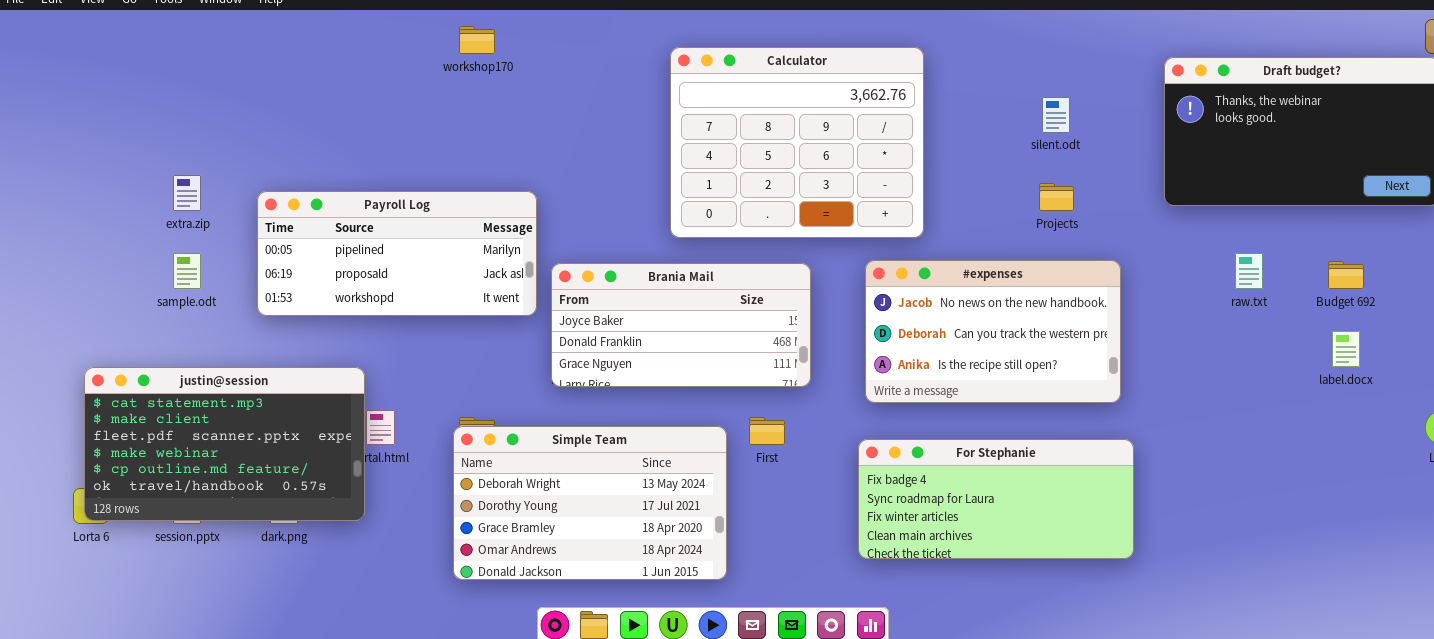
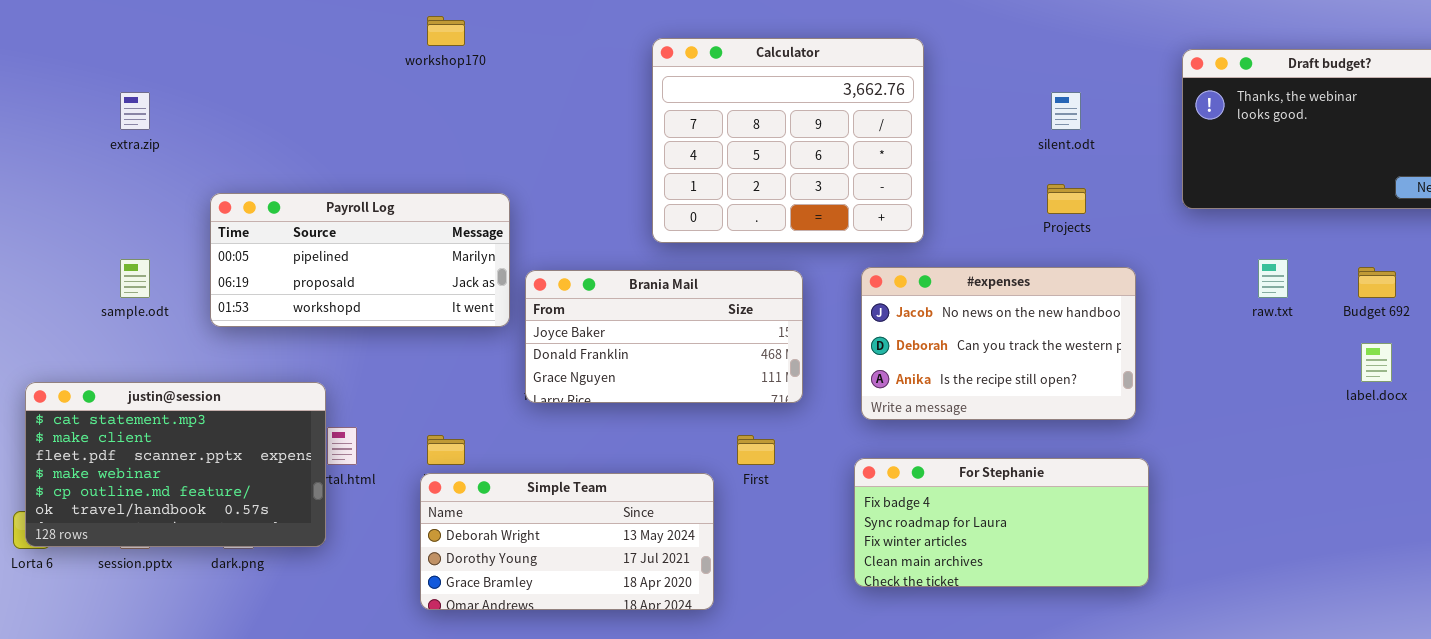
extra.zip: [173,175,201,211] -> [120,92,150,130], moved
Simple Team: [453,426,727,580] -> [420,473,714,610], resized

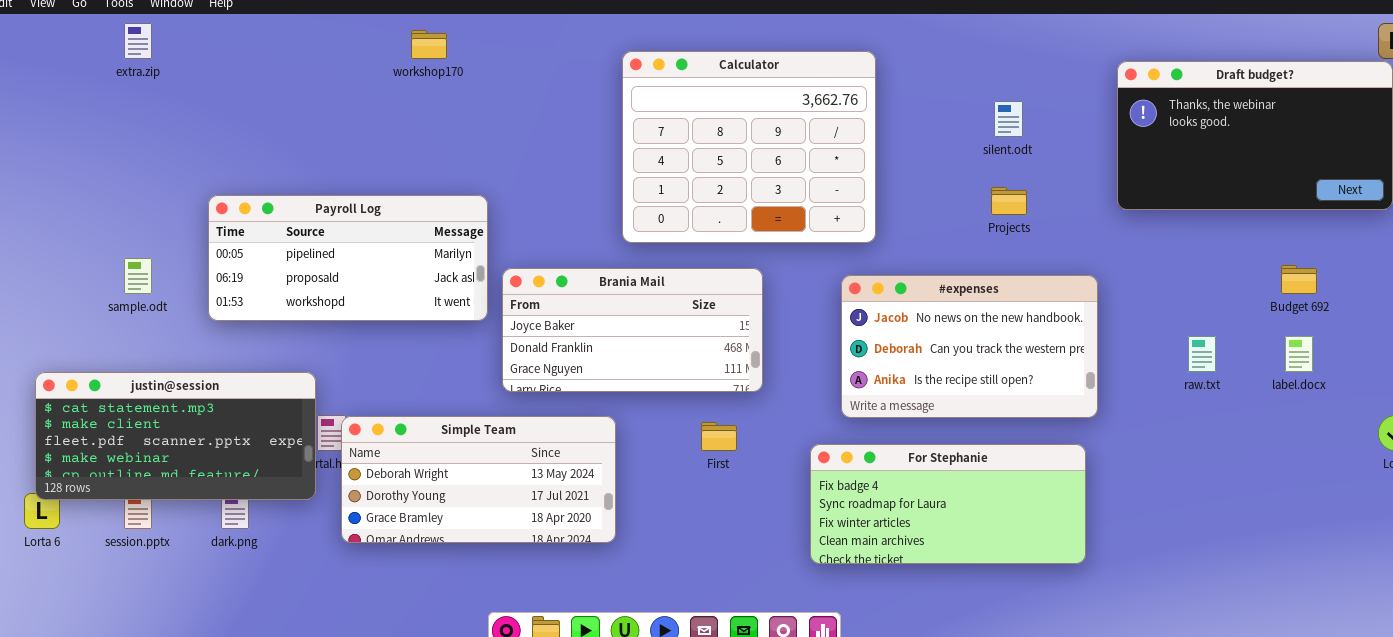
extra.zip: [120,92,150,130] -> [124,23,152,59], moved
raw.txt: [1258,259,1288,298] -> [1188,336,1216,372], moved
#expenses: [861,267,1136,420] -> [841,275,1098,418], moved
justin@session: [25,382,326,547] -> [35,372,316,500], resized
Simple Team: [420,473,714,610] -> [341,416,616,543], moved

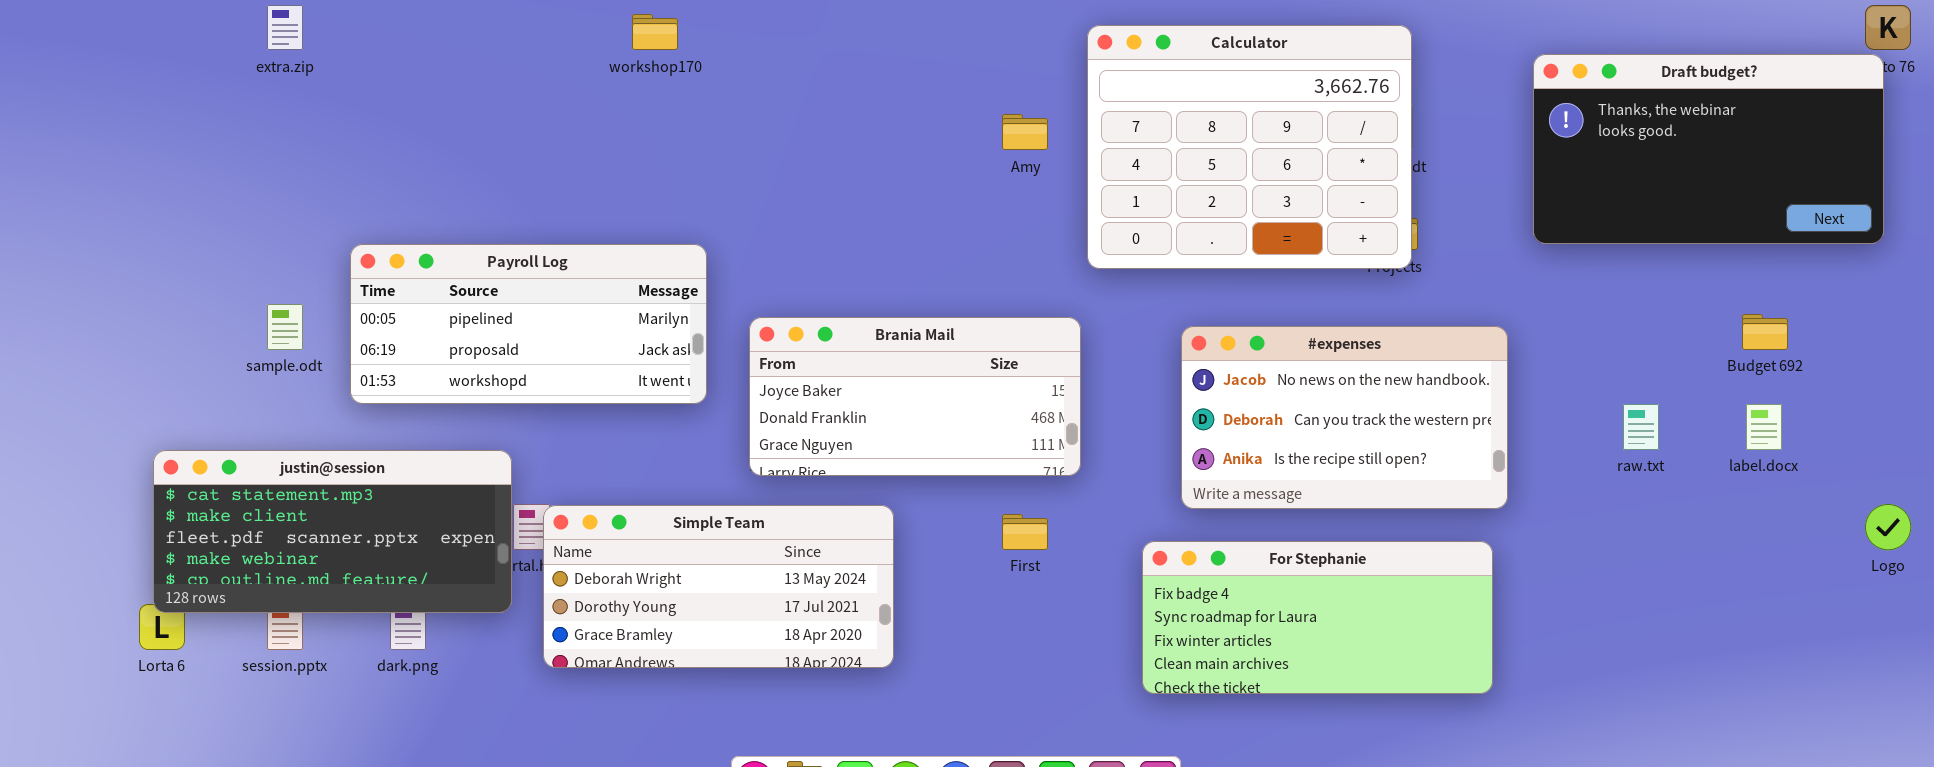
Calculator: [622,51,876,243] -> [1087,25,1412,269], moved
Payroll Log: [208,195,488,321] -> [350,244,707,404], moved

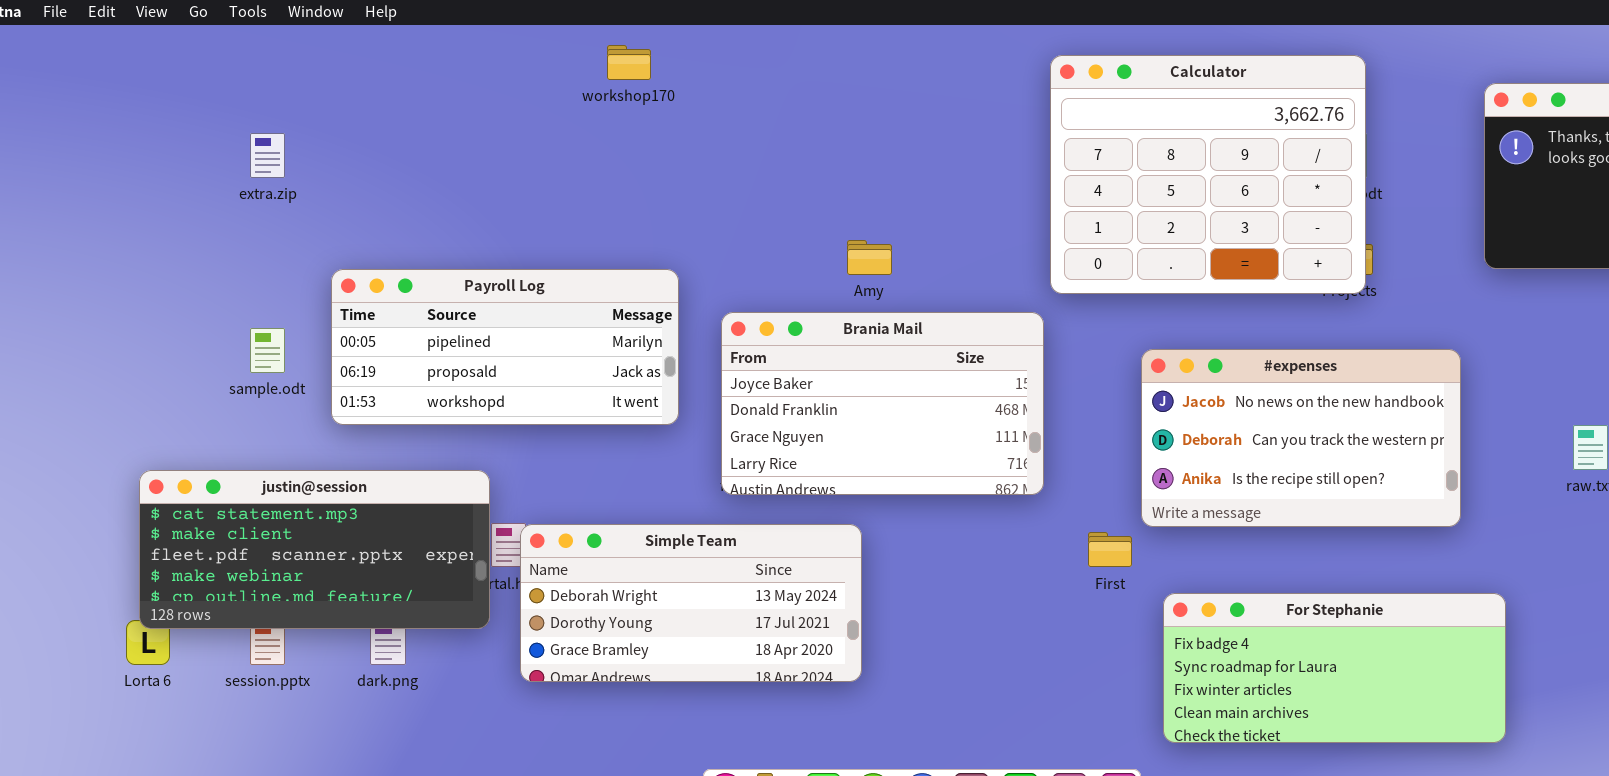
extra.zip: [267,5,303,50] -> [250,133,285,178], moved
Amy: [1002,114,1048,150] -> [847,240,892,275], moved
Brania Mail: [749,317,1081,476] -> [721,312,1044,495], resized
First: [1002,514,1048,550] -> [1088,532,1132,567], moved
For Stephanie: [1142,541,1493,694] -> [1163,593,1506,743], moved

